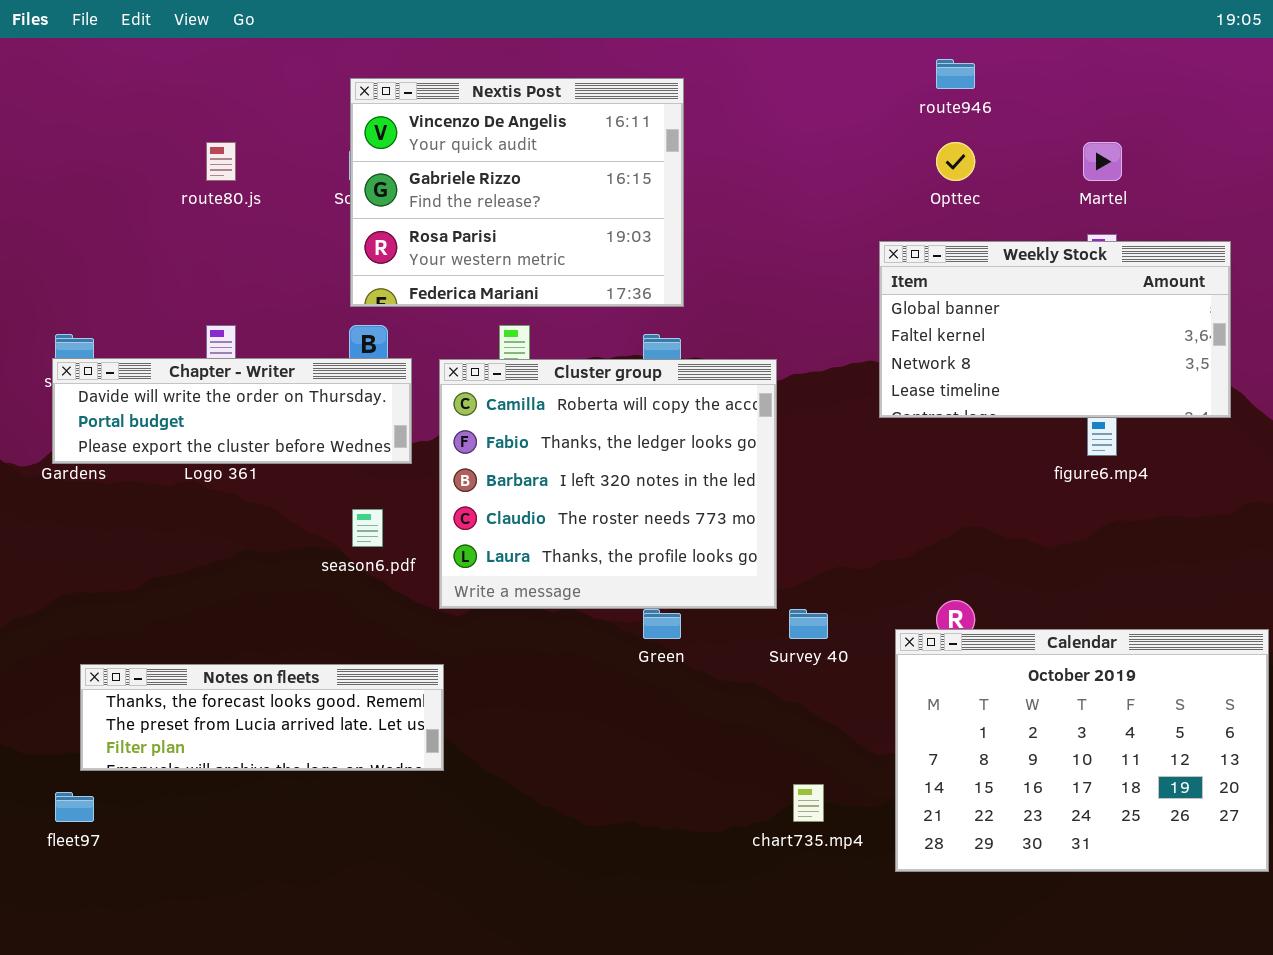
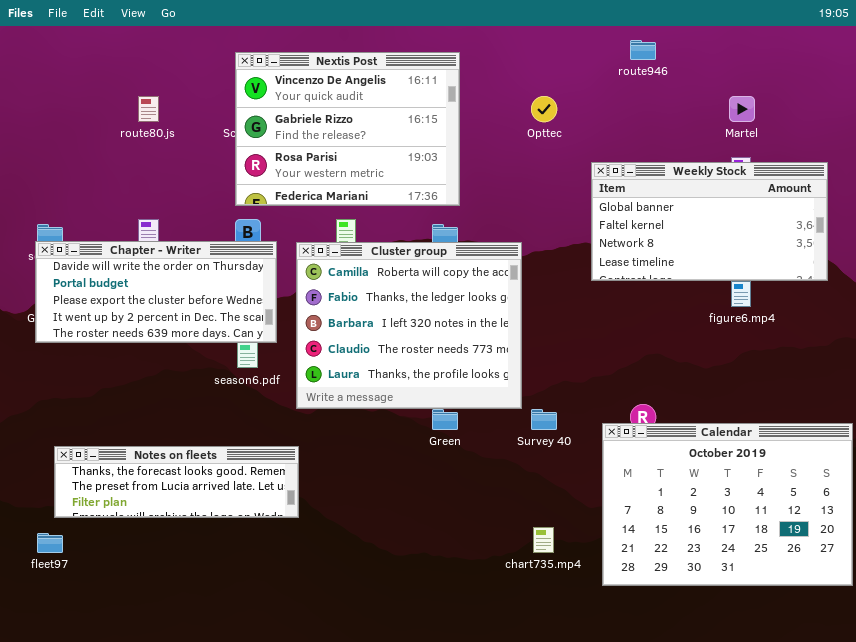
Opttec: [936,142,975,181] -> [531,96,557,122], moved
Chapter - Writer: [52,358,412,464] -> [35,241,277,343], resized

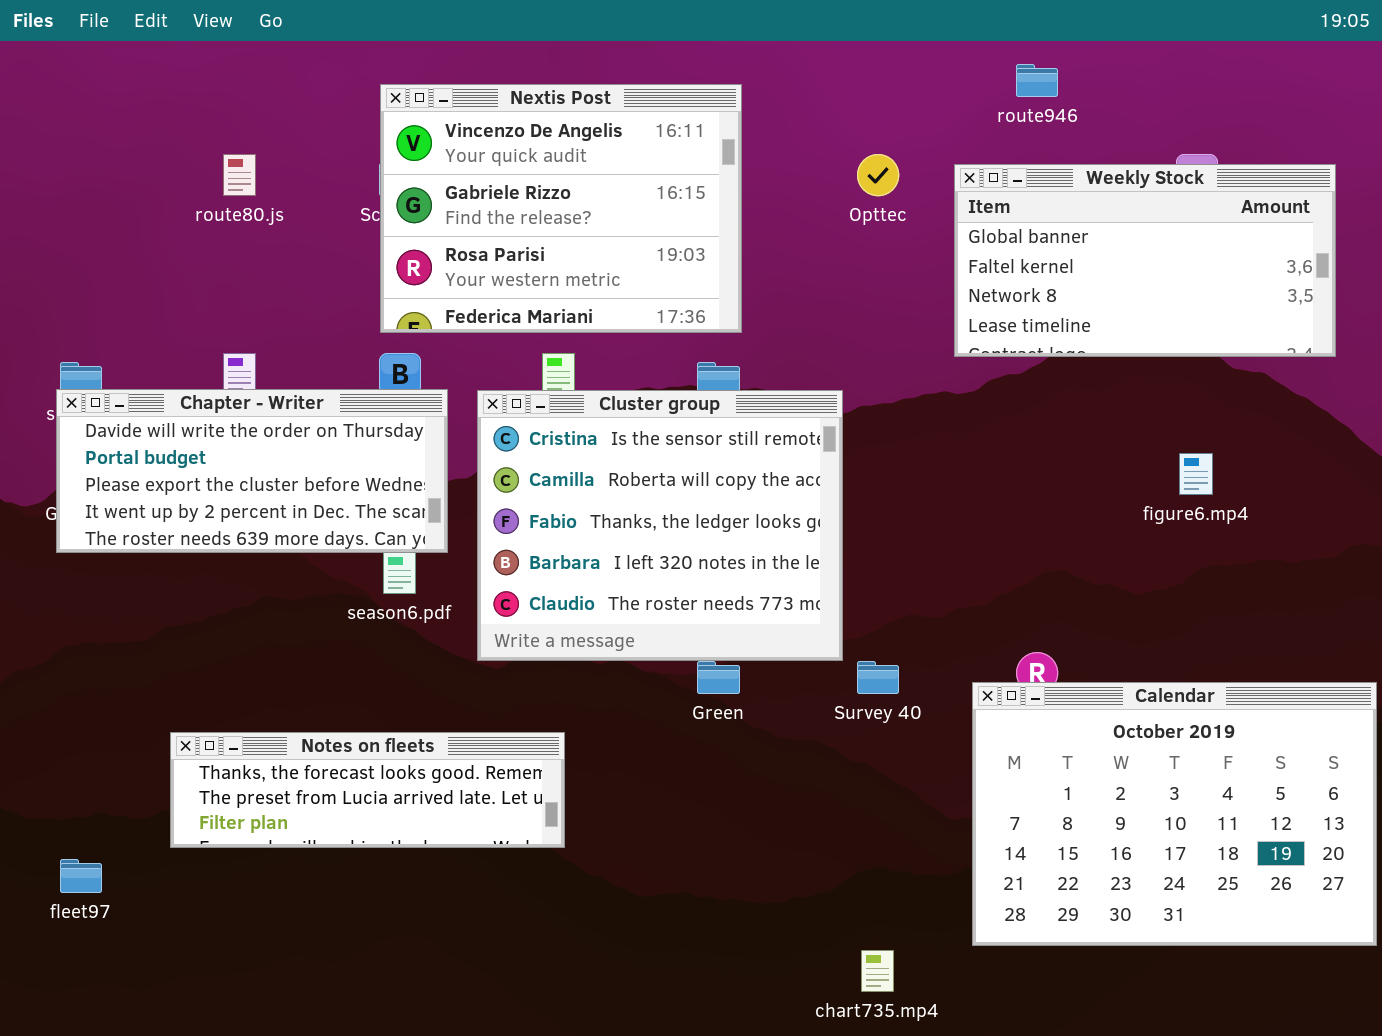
Weekly Stock: [591,162,828,281] -> [954,164,1336,357], moved
Cluster group: [296,242,522,409] -> [477,390,843,661], scrolled up 1 row
Notes on fleets: [54,446,299,518] -> [170,732,565,848], moved
chart735.mp4: [533,527,554,553] -> [861,950,894,992], moved

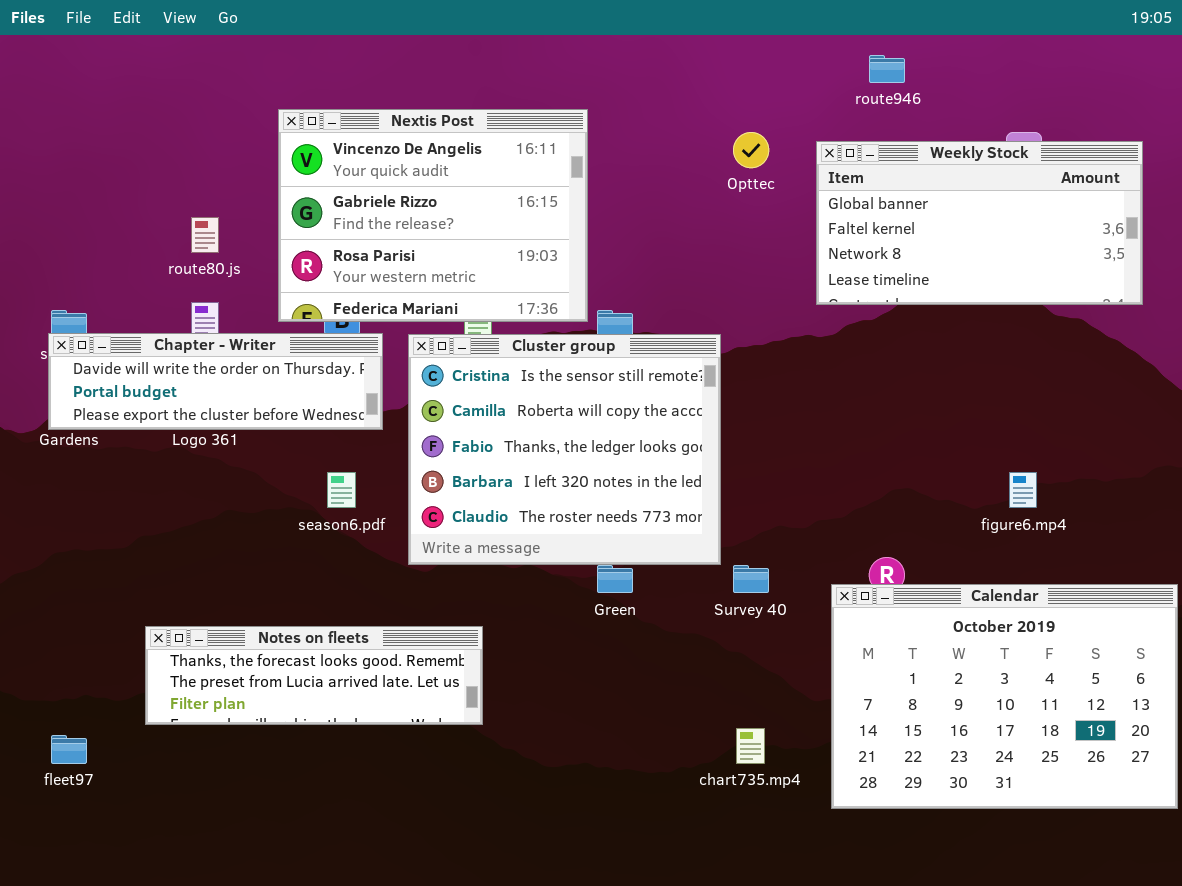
Nextis Post: [380,84,742,333] -> [278,109,588,322], moved
route80.js: [223,154,256,196] -> [191,217,219,253], moved
Chapter - Writer: [56,389,448,553] -> [48,333,383,430], resized
figure6.mp4: [1179,453,1213,495] -> [1009,472,1037,508], moved
chart735.mp4: [861,950,894,992] -> [736,728,765,764], moved

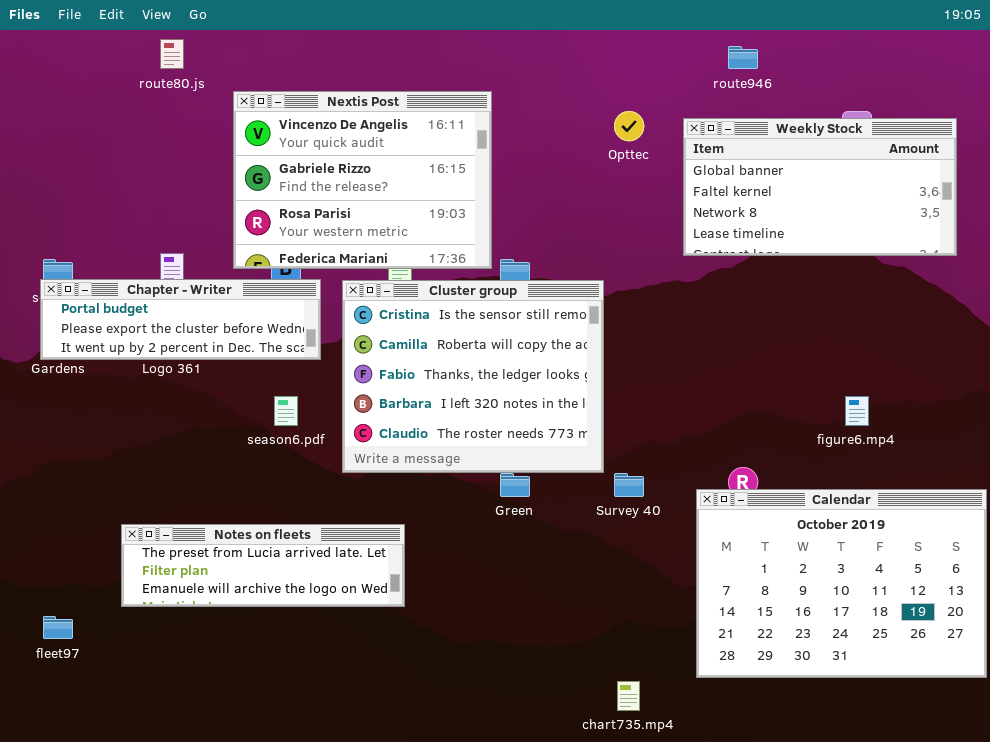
route80.js: [191,217,219,253] -> [160,39,184,69], moved
Chapter - Writer: [48,333,383,430] -> [40,279,321,360], scrolled down 1 row
Notes on fleets: [145,626,483,725] -> [121,524,405,607], scrolled down 1 row
chart735.mp4: [736,728,765,764] -> [617,681,640,711], moved

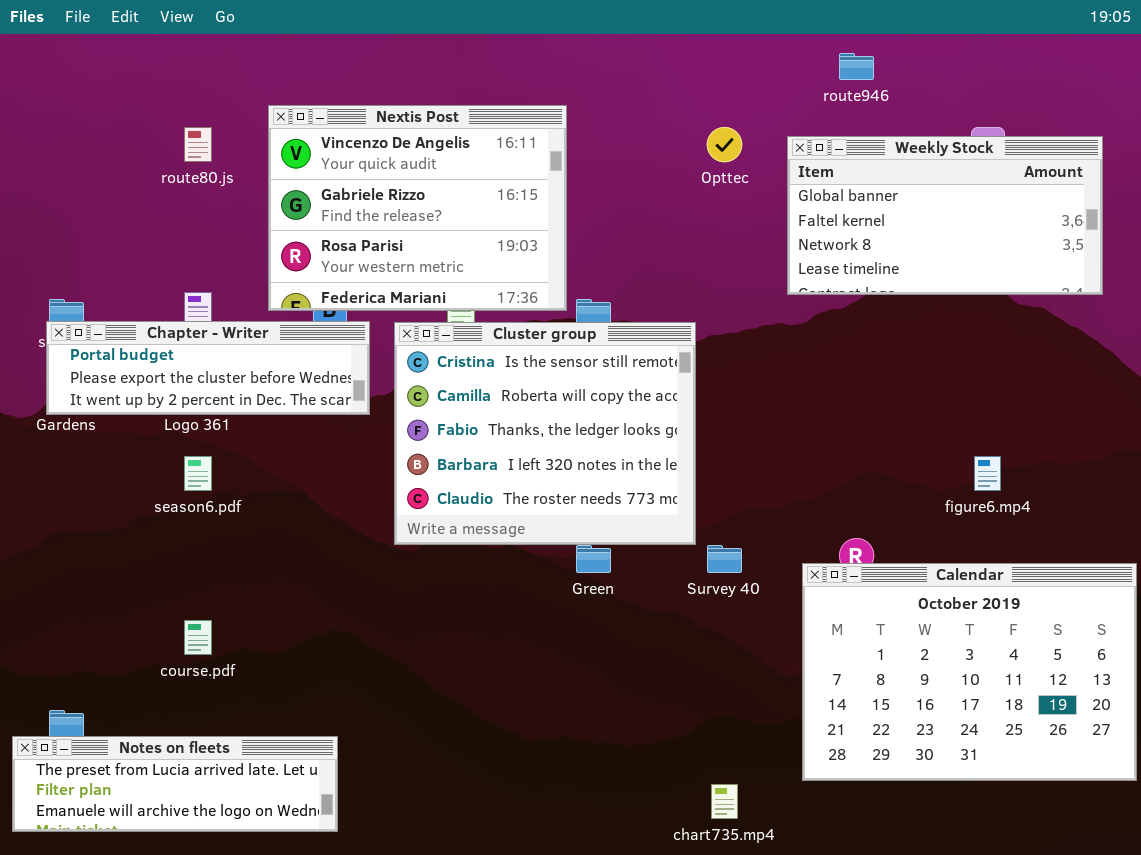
route80.js: [160,39,184,69] -> [184,127,212,162], moved
season6.pdf: [274,396,298,426] -> [184,456,212,491], moved
Notes on fleets: [121,524,405,607] -> [12,736,338,832], moved

